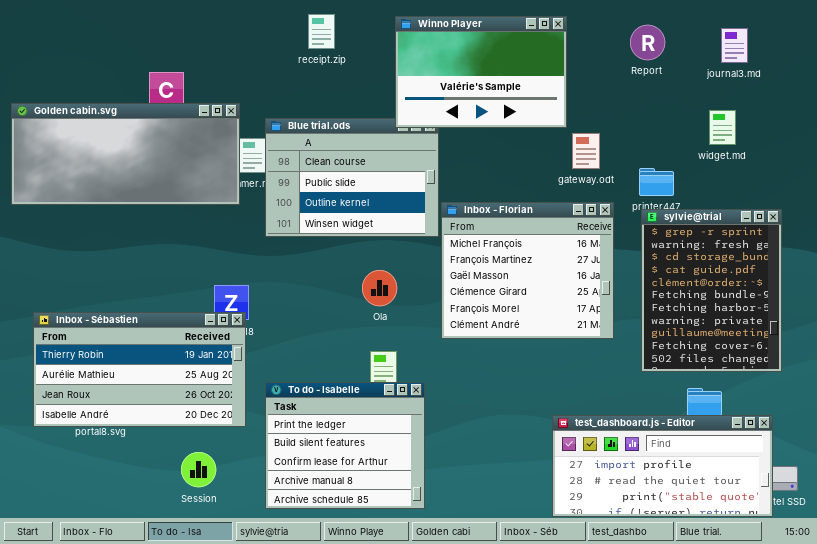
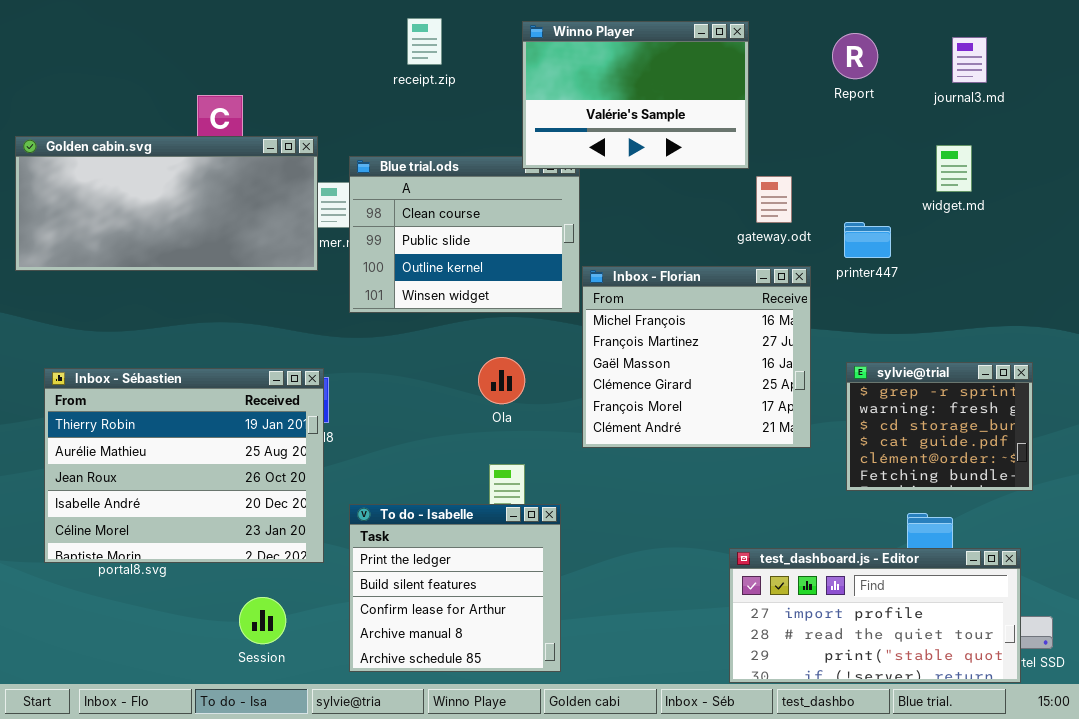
sylvie@trial: [641,209,782,372] -> [846,362,1033,491], resized
Inbox - Sébastien: [33,312,246,427] -> [44,368,324,563], resized

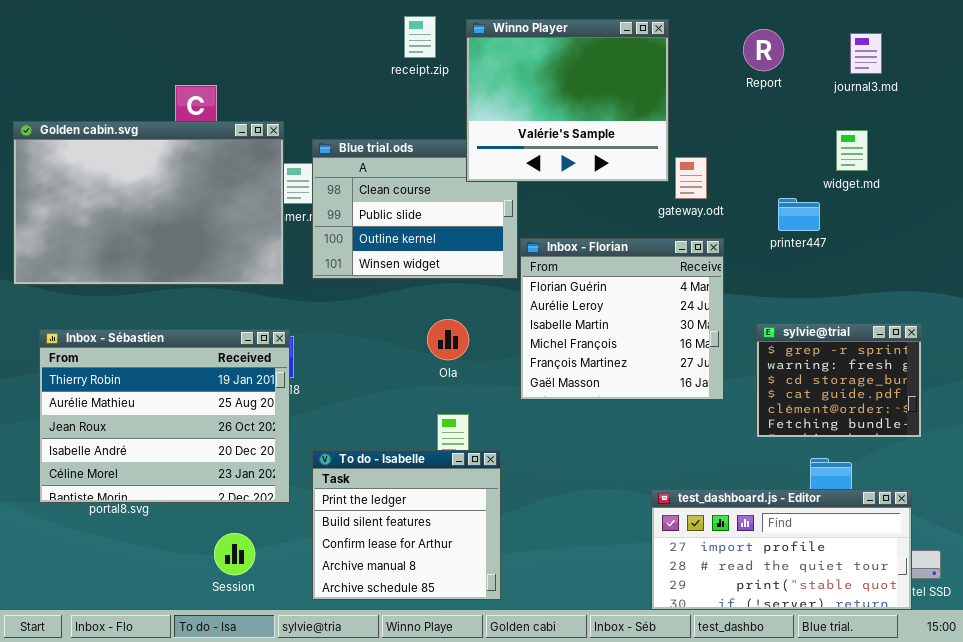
receipt.zip: [407,18,442,65] -> [404,16,436,58], moved
Winno Player: [522,21,749,169] -> [466,19,669,182], resized
Golden cabin.svg: [15,136,318,271] -> [13,121,284,285], resized
printer447: [844,222,891,258] -> [778,198,820,231], moved
Inbox - Florian: [582,266,811,448] -> [520,238,724,400], scrolled up 3 rows

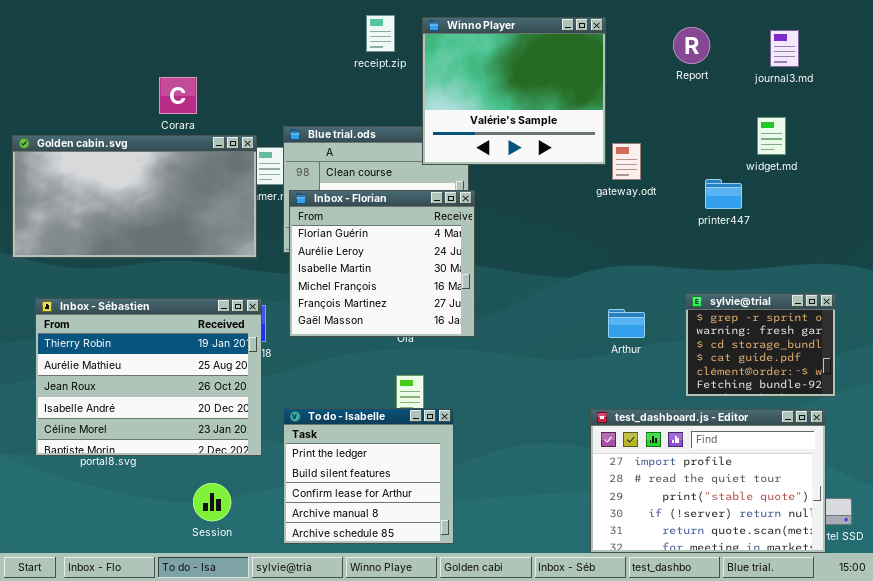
Golden cabin.svg: [13,121,284,285] -> [12,135,257,258], resized
Inbox - Florian: [520,238,724,400] -> [289,190,475,337], moved
test_dashboard.js - Editor: [651,489,912,610] -> [590,409,826,553], resized

